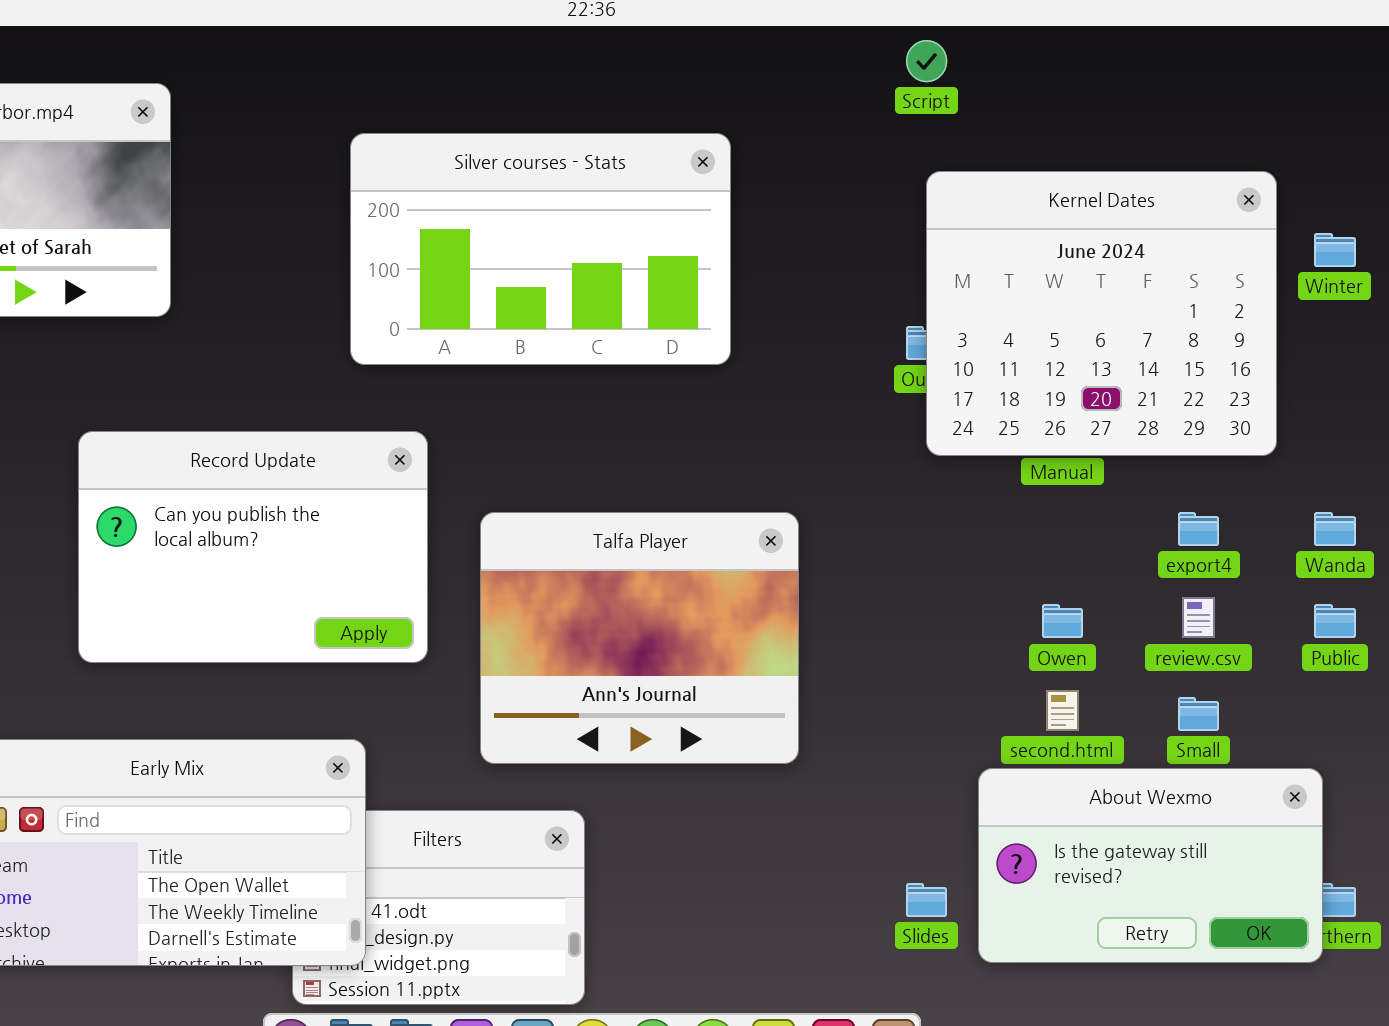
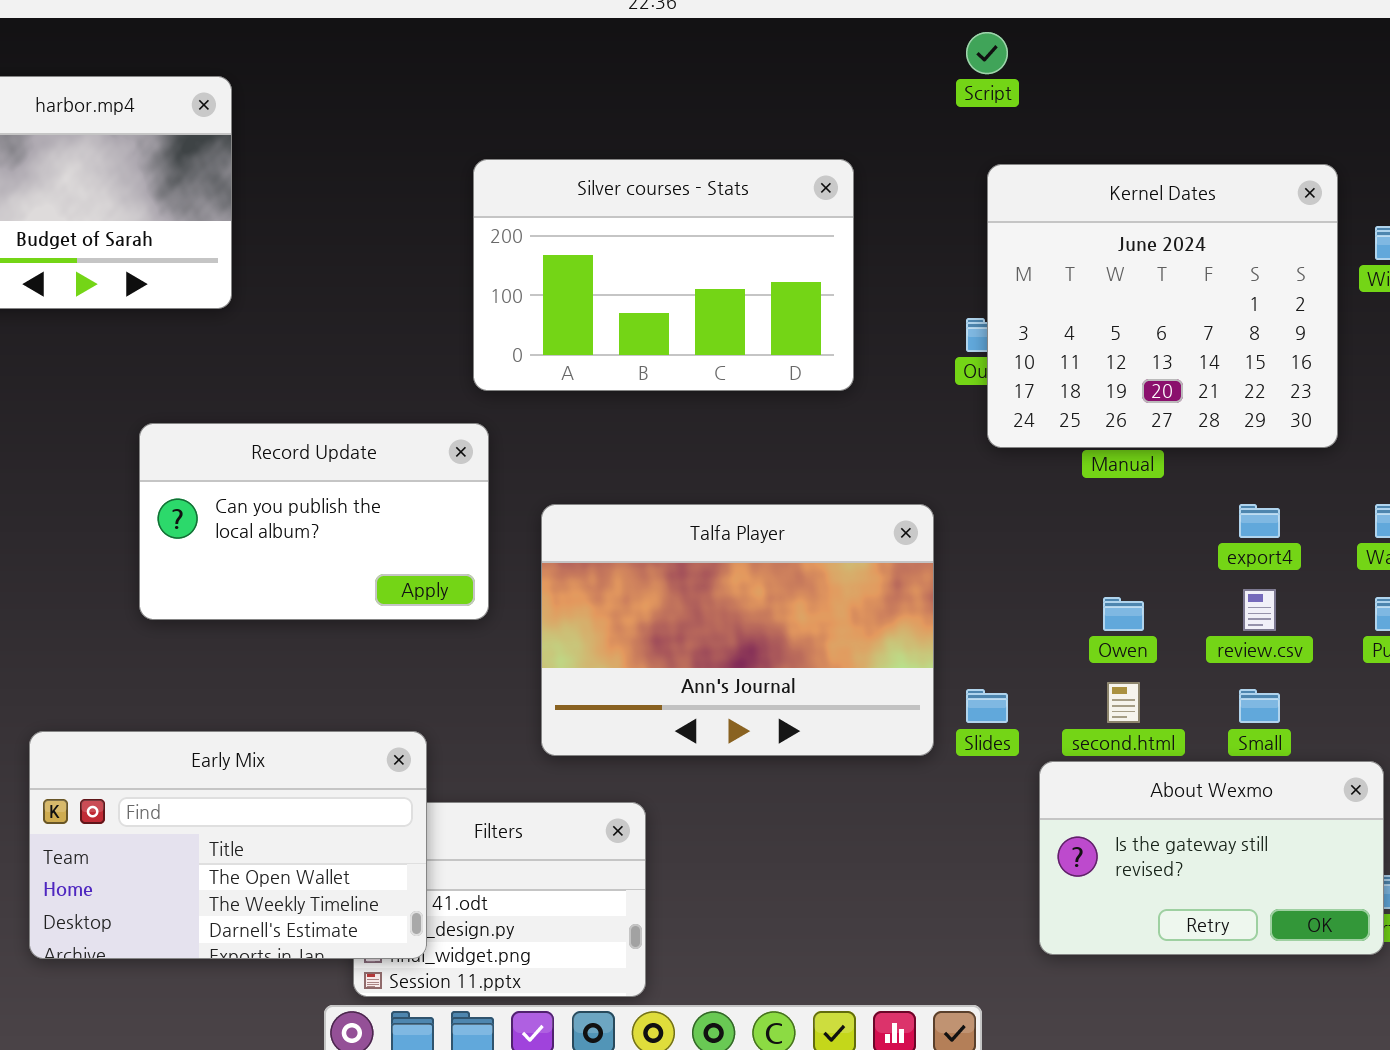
Silver courses - Stats: [350,133,731,365] -> [473,159,854,391], moved
Record Update: [78,431,428,663] -> [139,423,489,620], resized
Talfa Player: [480,512,799,764] -> [541,504,934,756], resized
Slides: [906,883,947,917] -> [966,689,1008,723], moved

